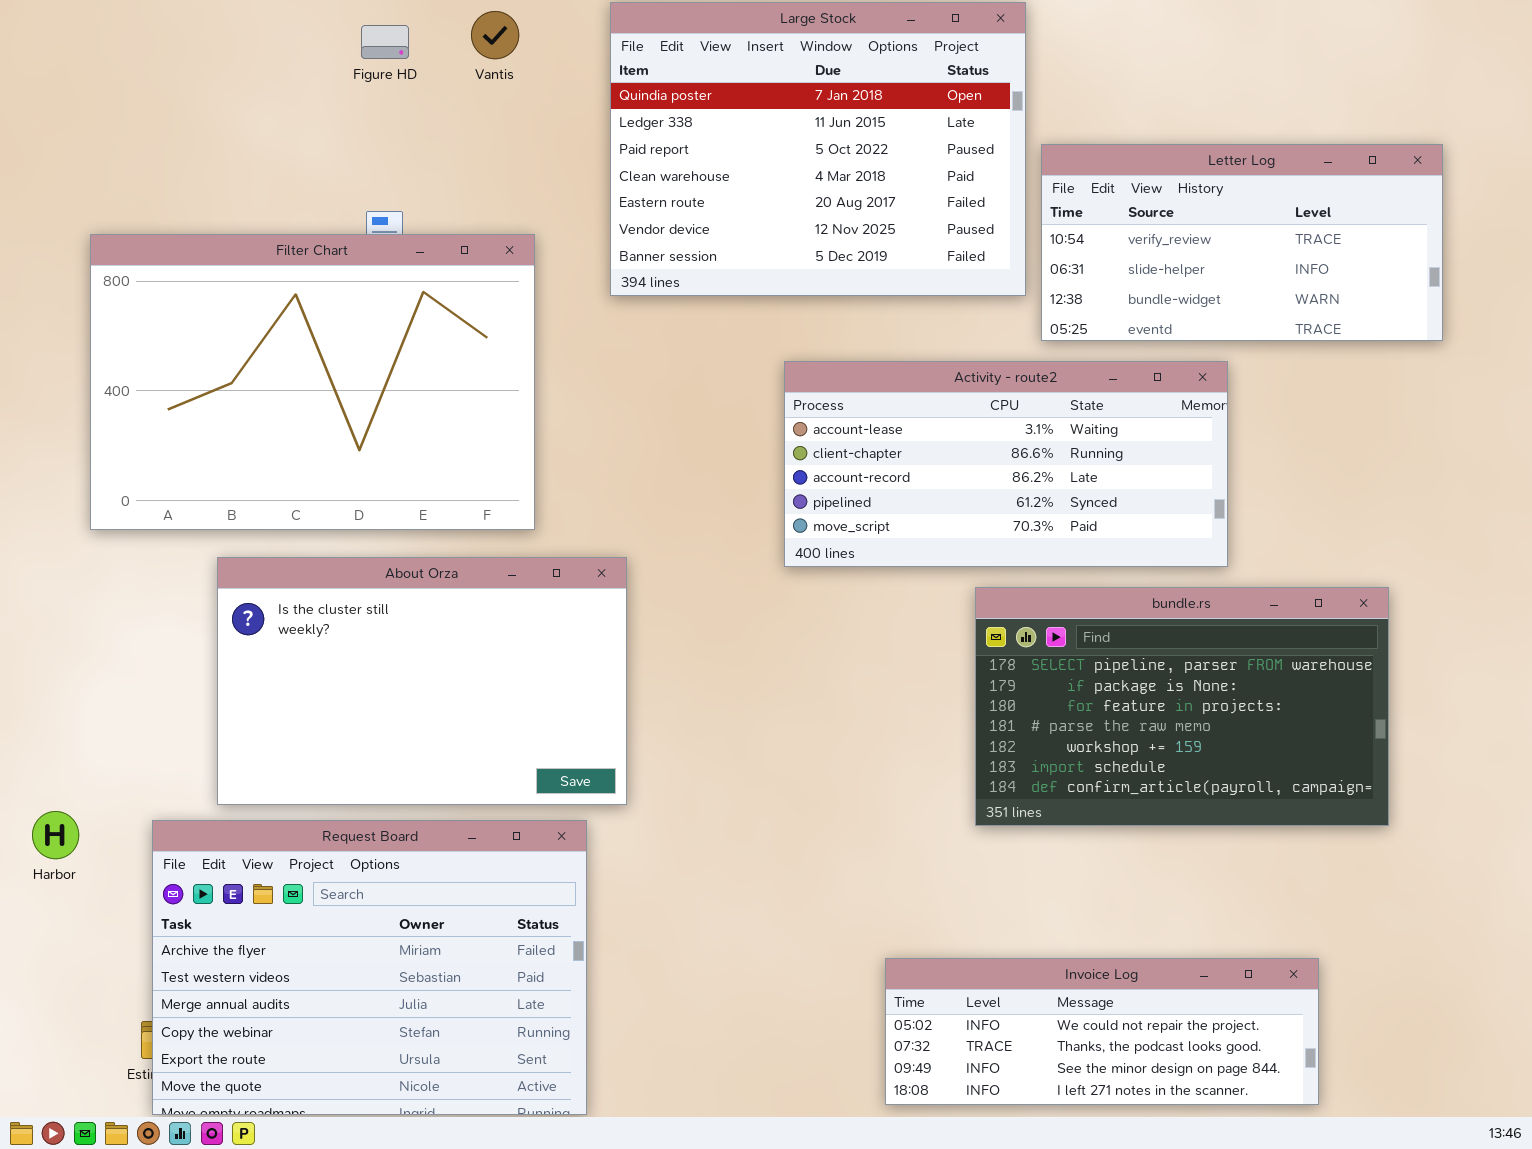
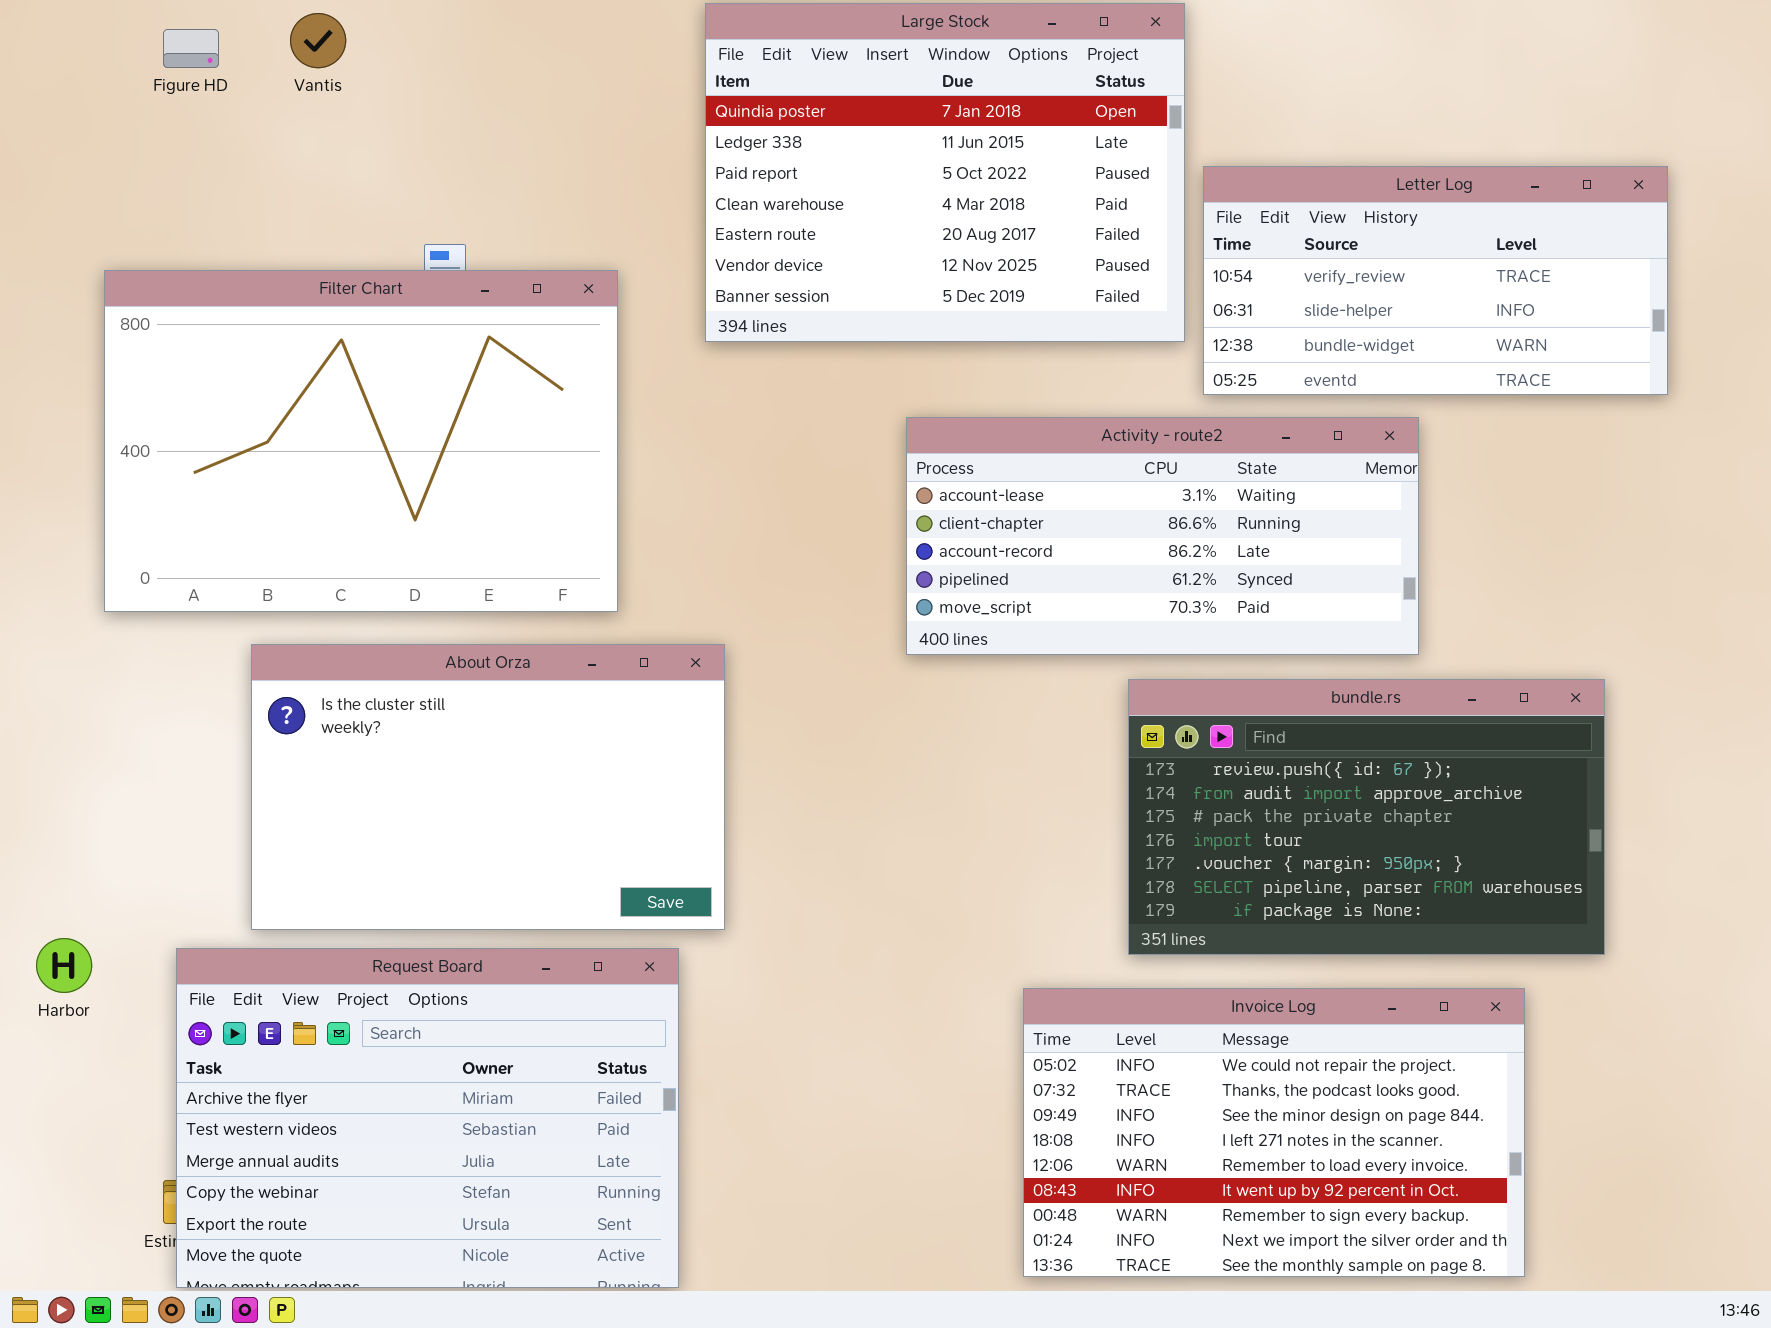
Vantis: [471,11,519,59] -> [290,13,346,68], moved
Figure HD: [361,25,409,59] -> [163,29,219,68], moved
bundle.rs: [975,587,1389,826] -> [1128,679,1605,955], scrolled up 5 rows
Invoice Log: [885,958,1319,1105] -> [1023,988,1525,1277], resized

